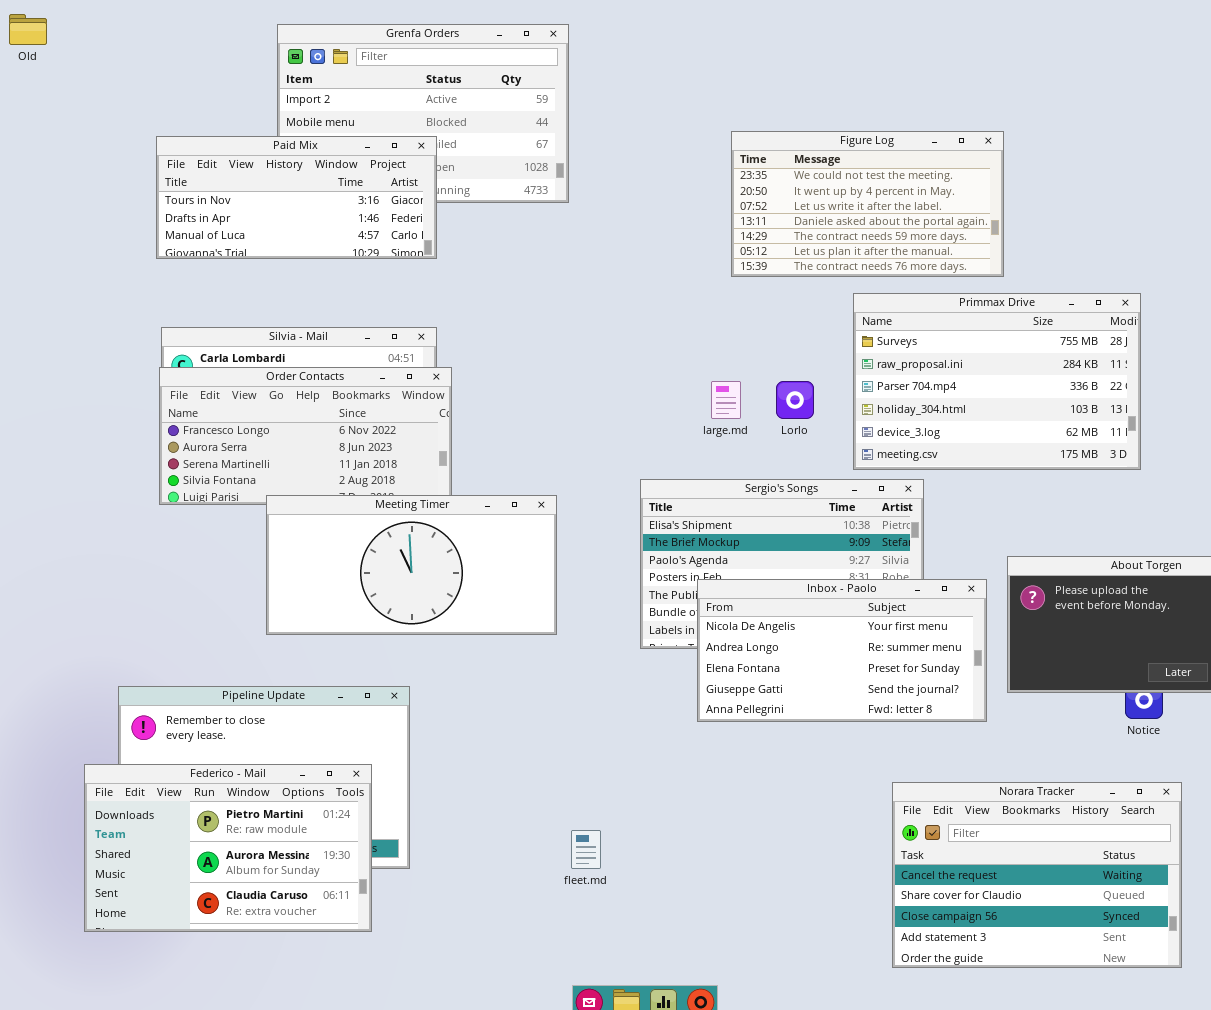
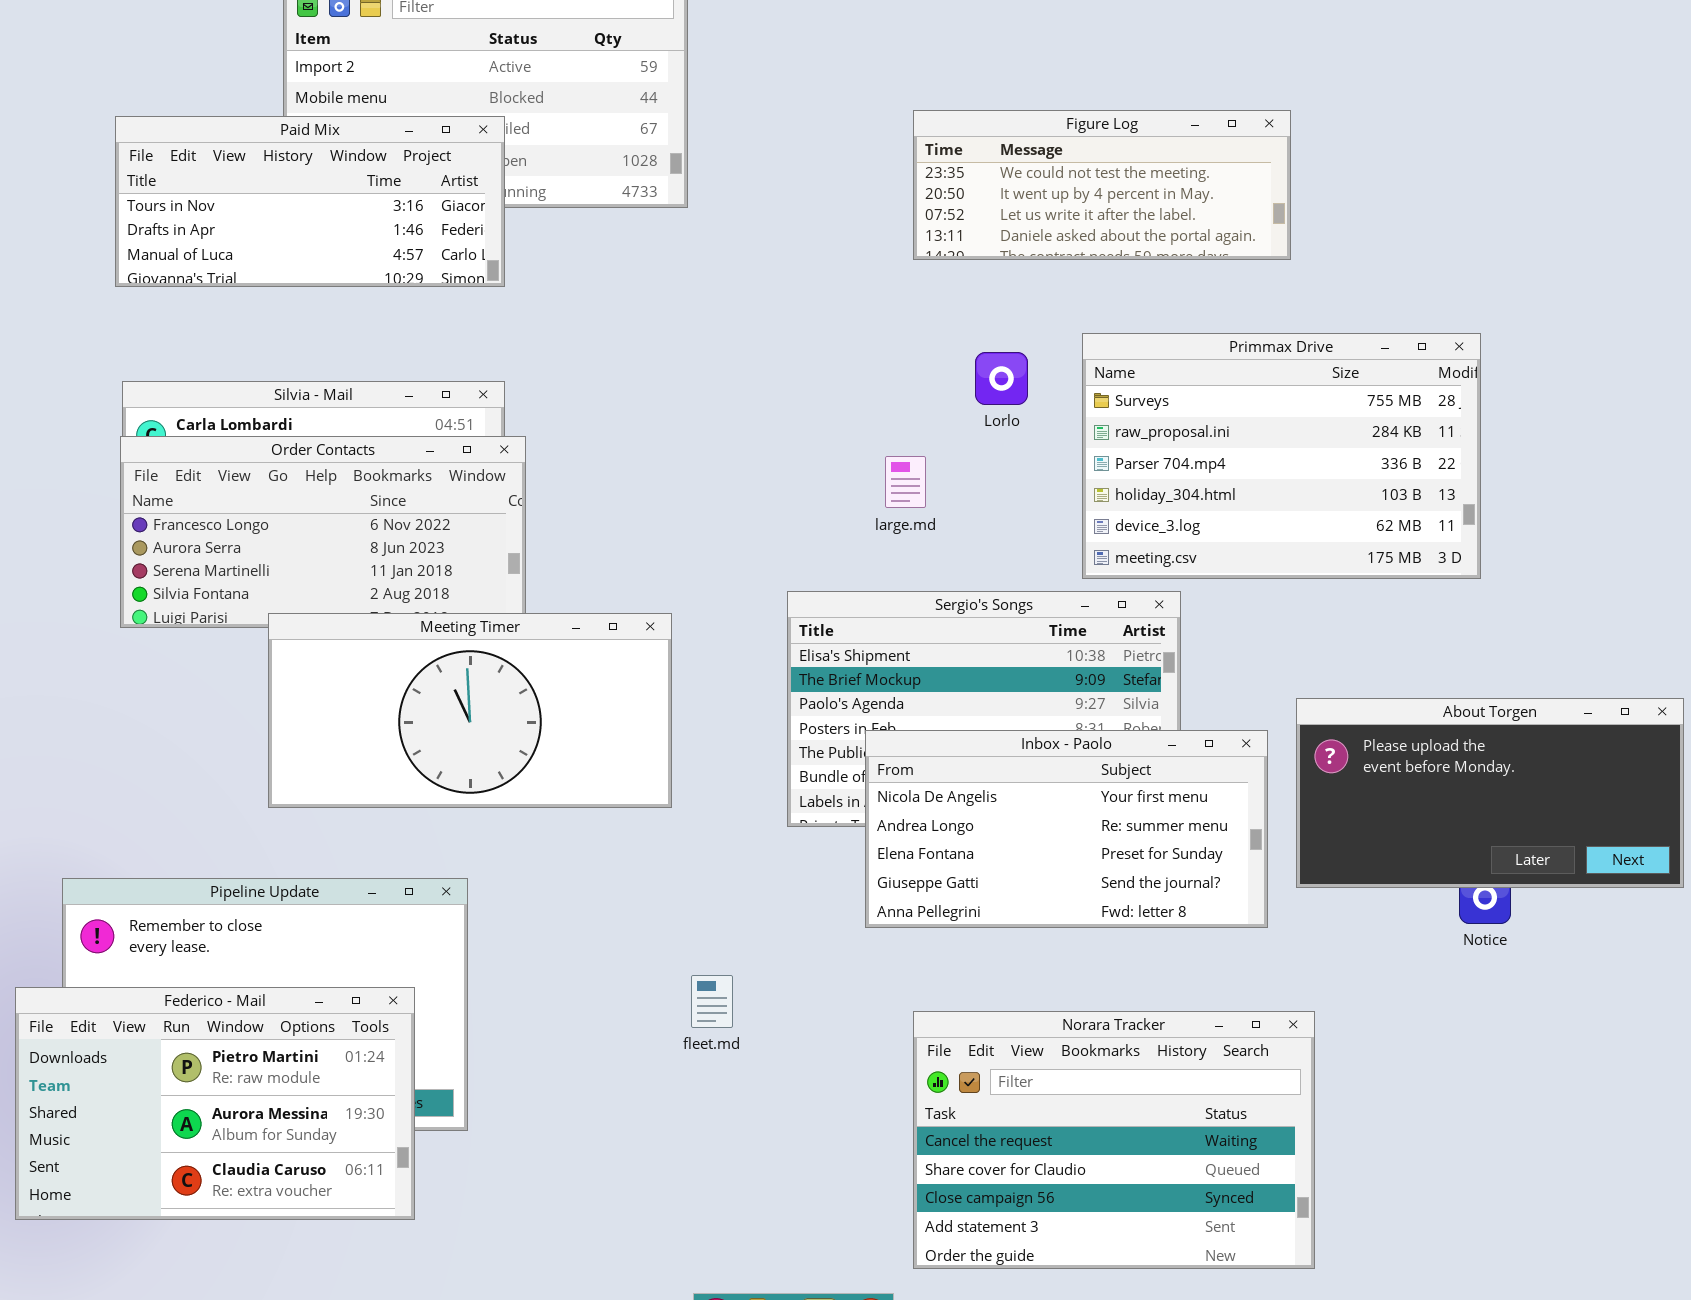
Figure Log: [731,131,1004,277] -> [913,110,1291,260], resized
Lorlo: [776,381,814,419] -> [975,352,1028,405], moved
Norara Tracker: [892,782,1182,968] -> [913,1011,1315,1269], moved
fleet.md: [571,830,601,869] -> [691,975,733,1028], moved

